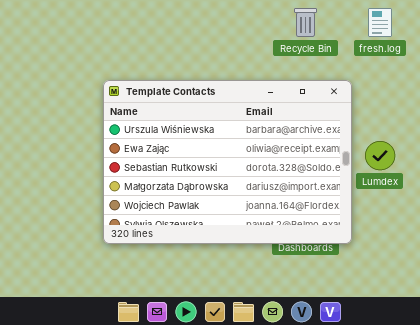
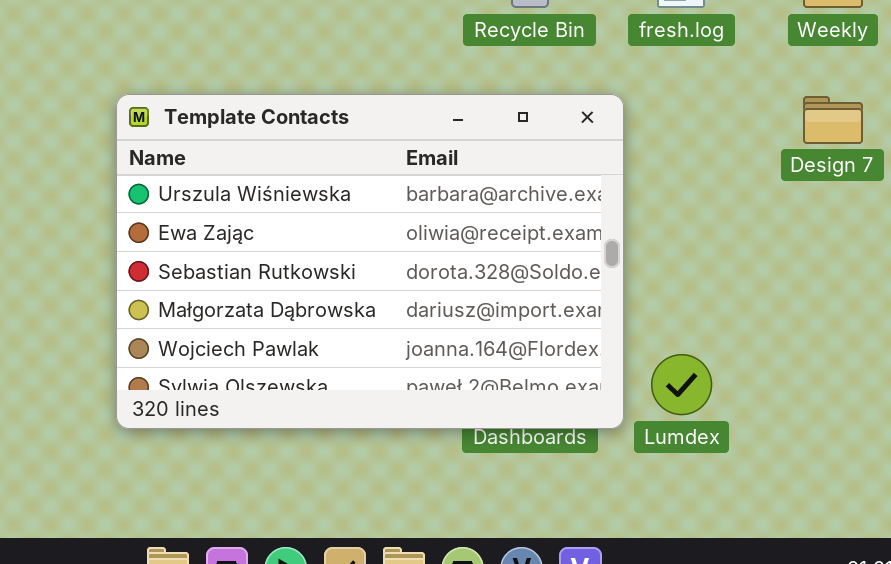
Lumdex: [365,141,395,170] -> [651,354,712,415], moved

